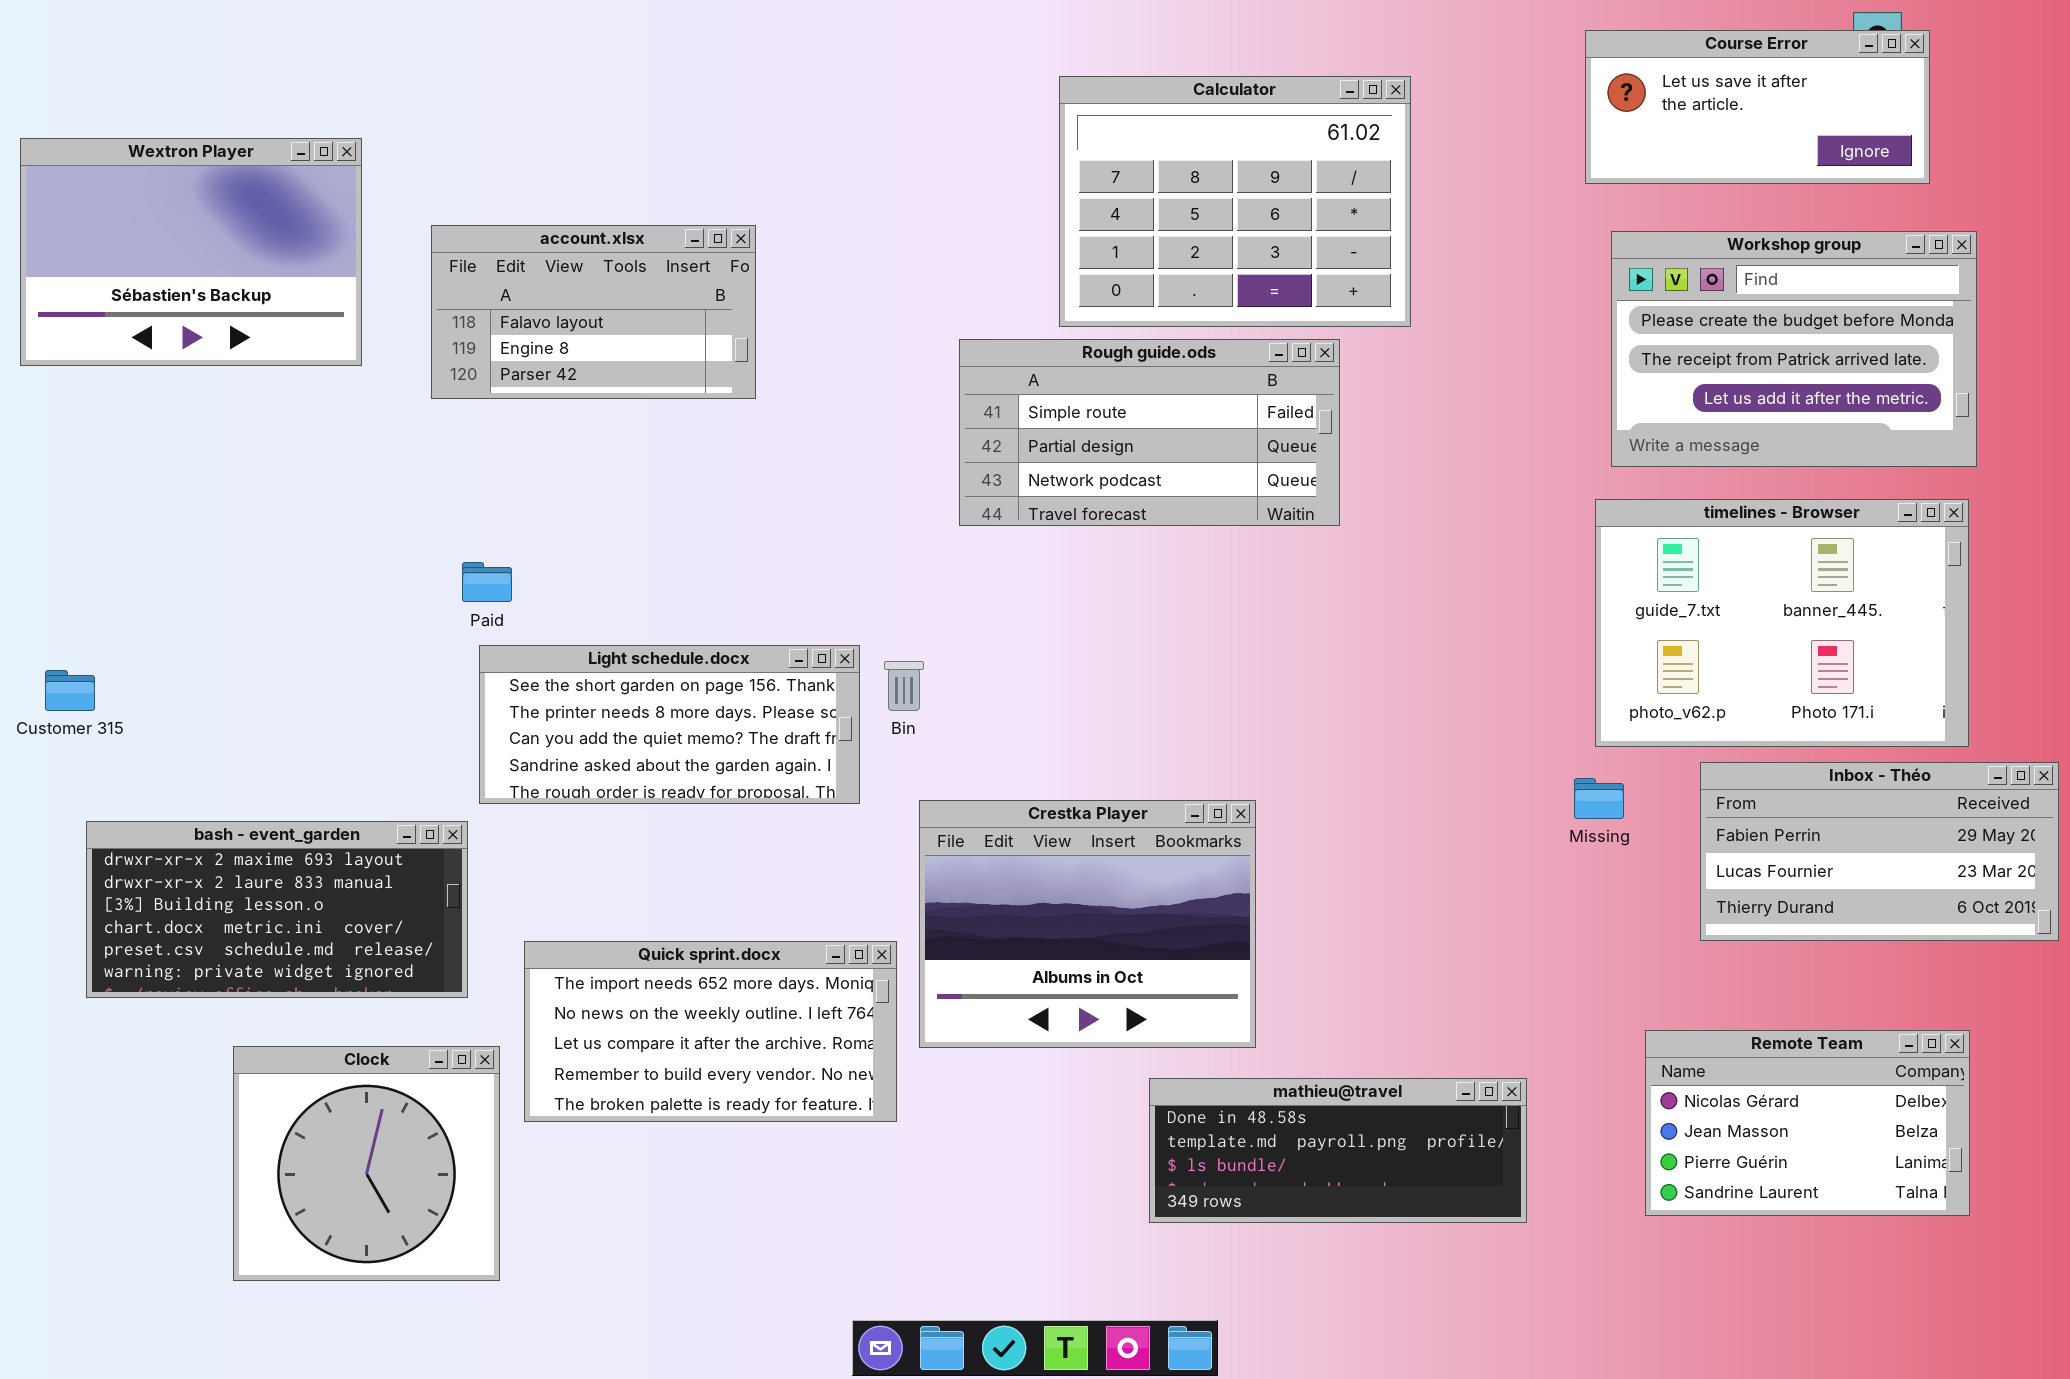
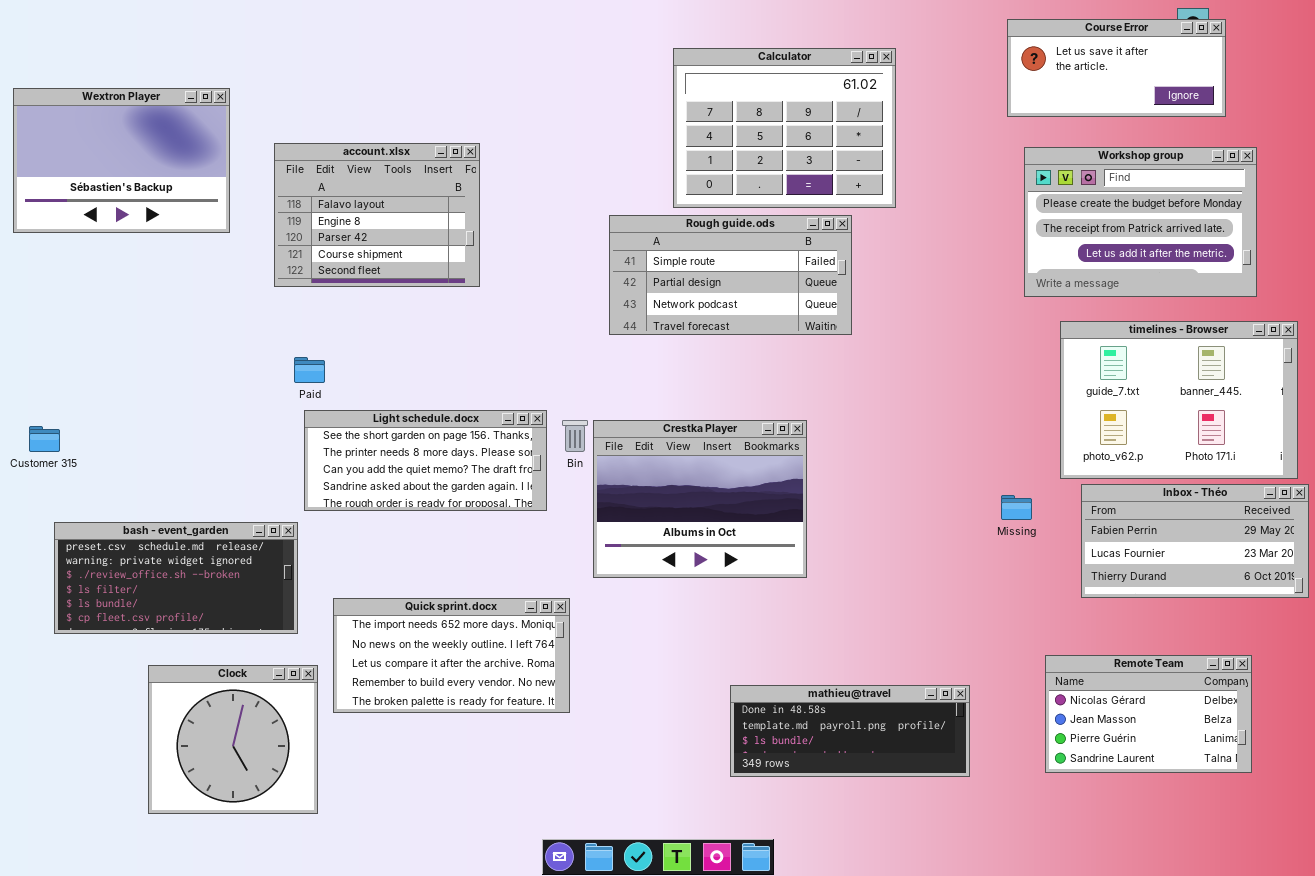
account.xlsx: [431,225,756,399] -> [274,143,480,287], resized
timelines - Browser: [1595,499,1969,747] -> [1060,321,1298,479], moved
Crestka Player: [919,800,1256,1048] -> [593,420,807,578], moved
bash - event_garden: [86,821,468,998] -> [54,522,298,634], scrolled down 4 rows

